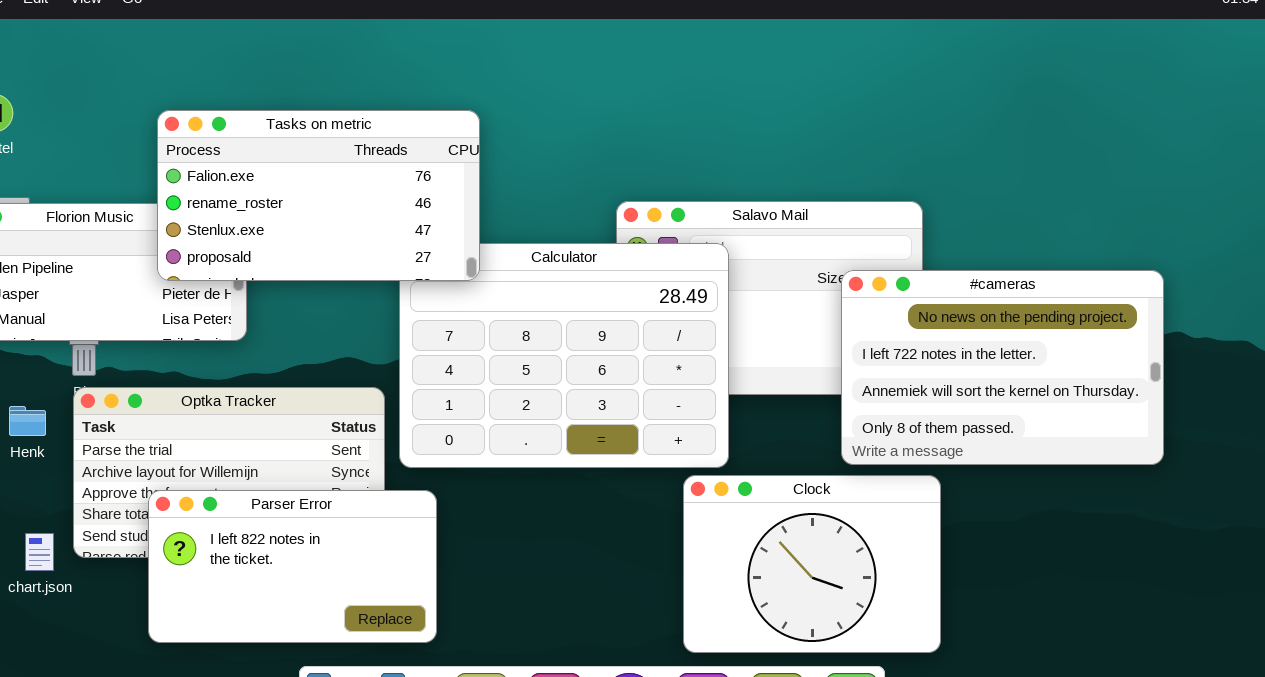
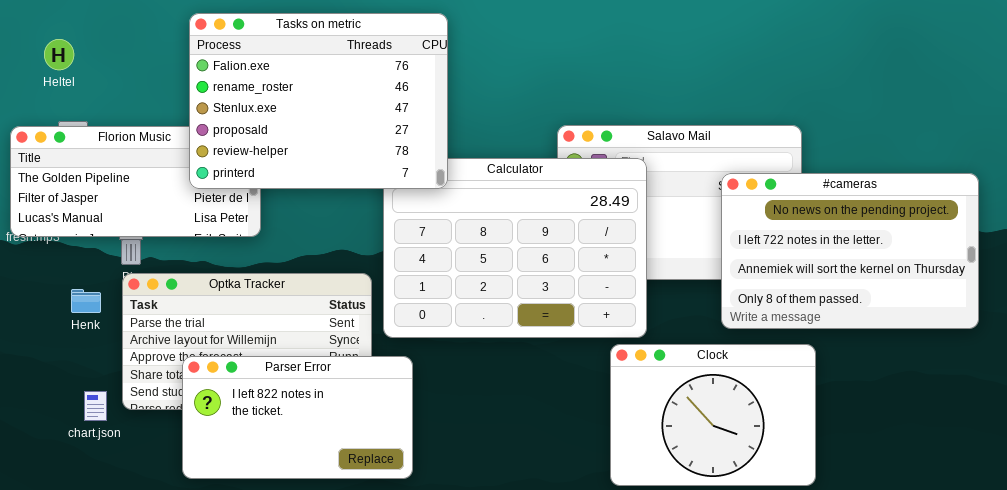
Tasks on metric: [157,110,480,281] -> [189,13,448,189], resized
#cameras: [841,270,1164,465] -> [721,173,979,329], moved

